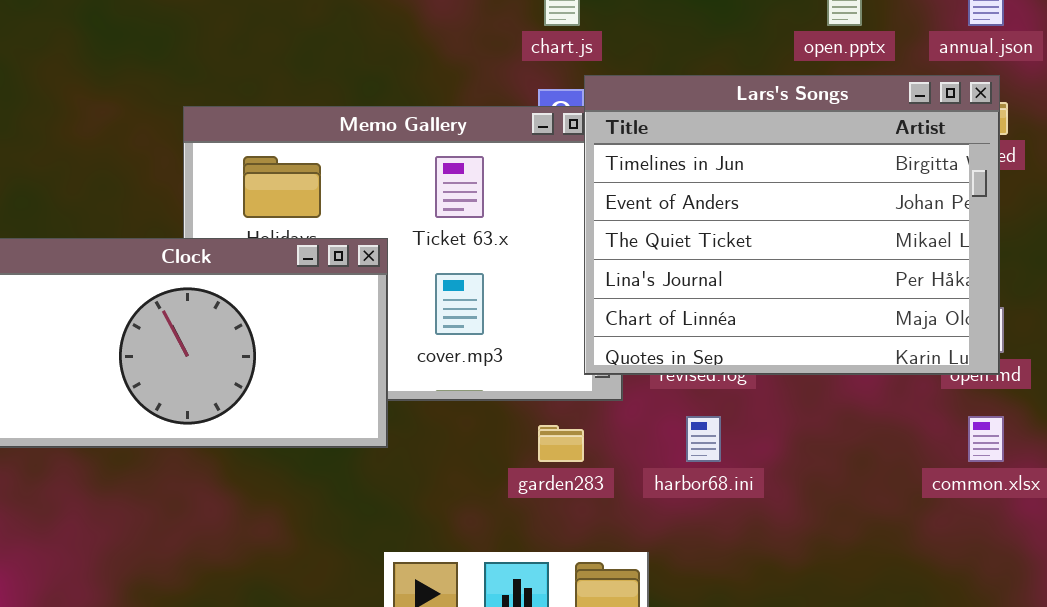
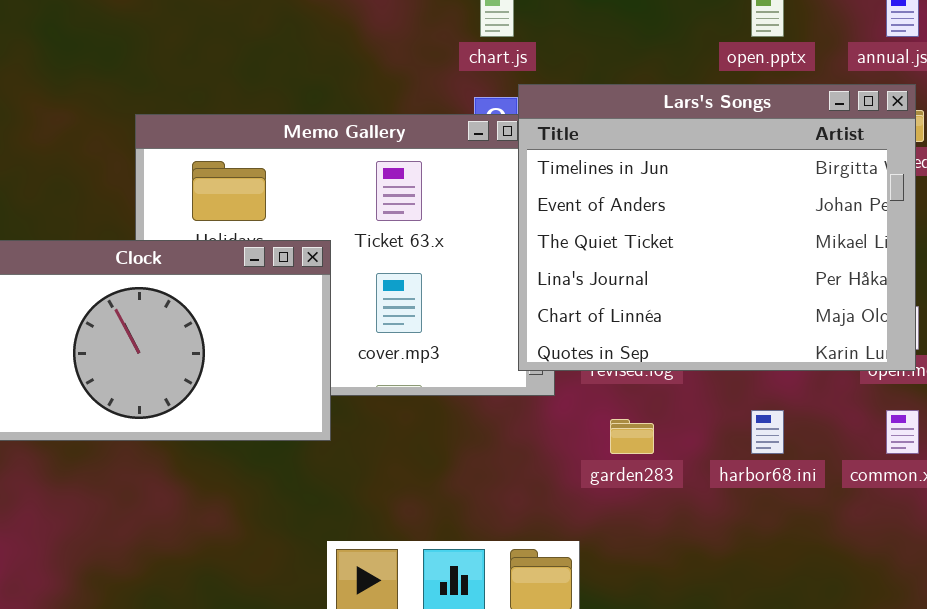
harbor68.ini: [686,416,721,462] -> [751,410,784,454], moved
garden283: [538,425,584,462] -> [610,419,654,454], moved

